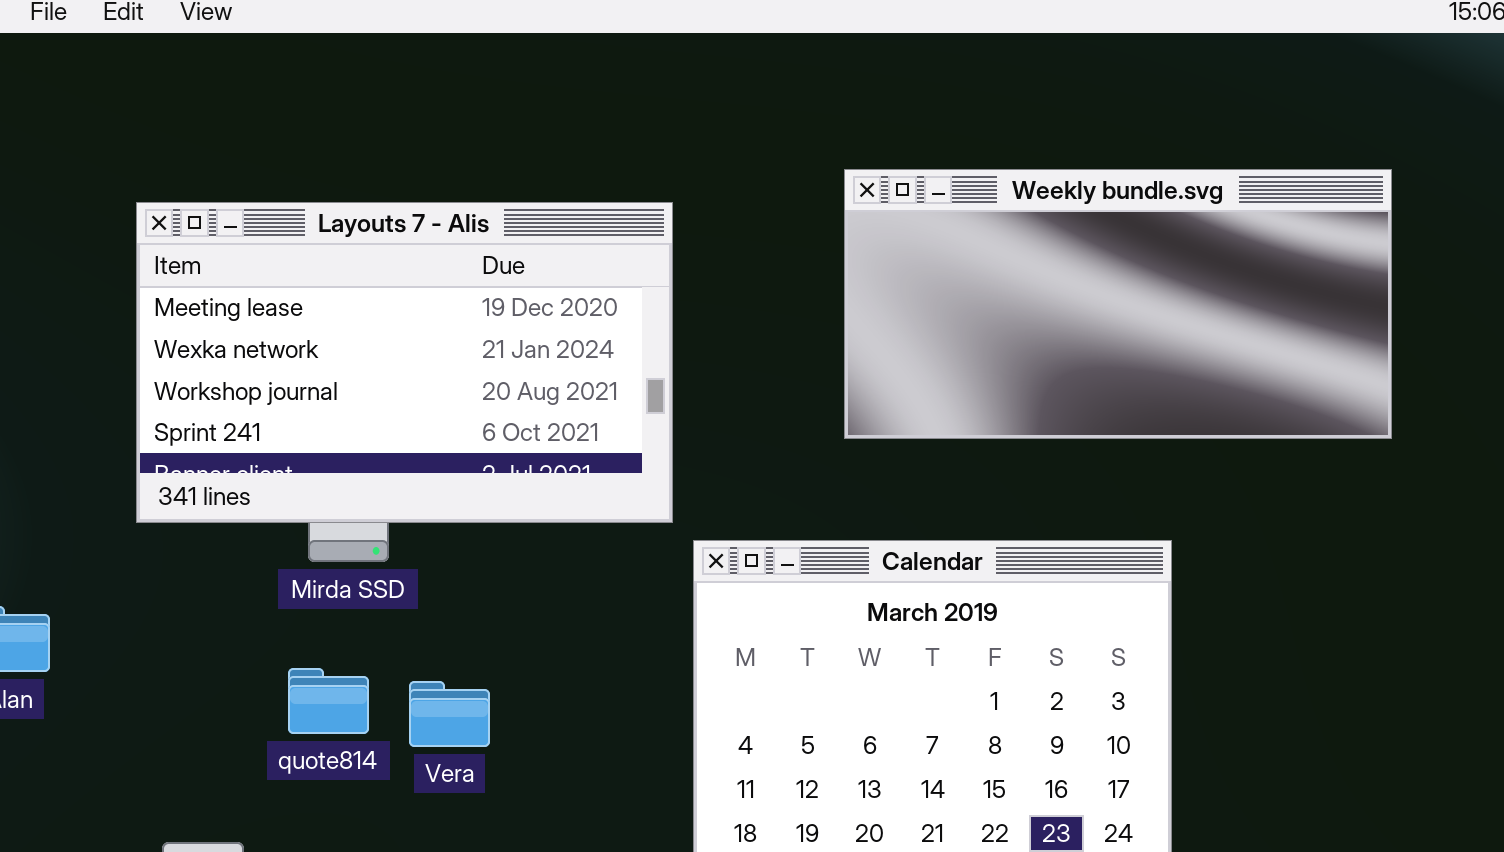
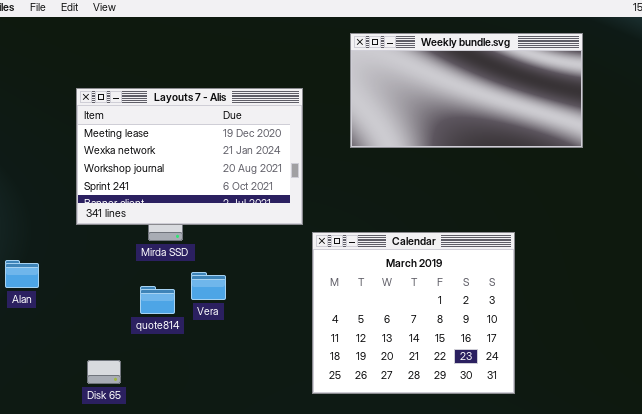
Weekly bundle.svg: [844,169,1392,439] -> [350,33,583,148], moved
Vera: [409,681,490,747] -> [191,272,226,300], moved

